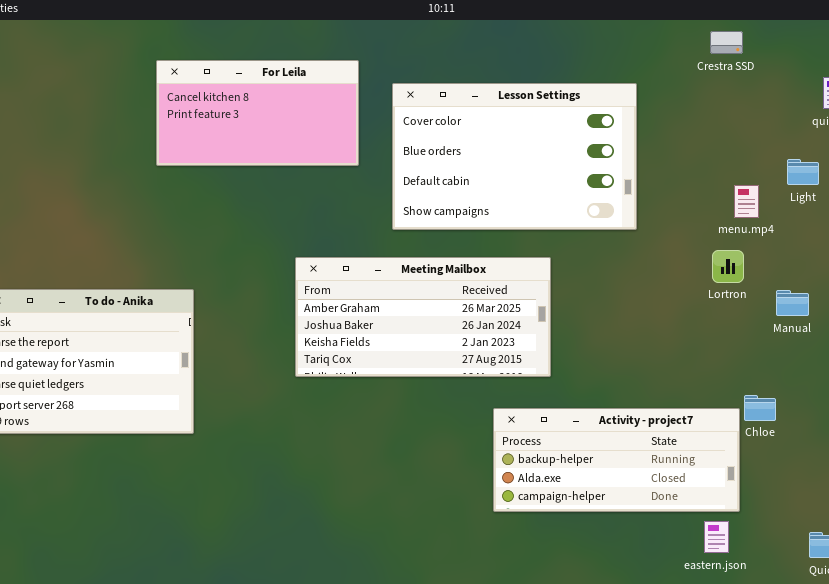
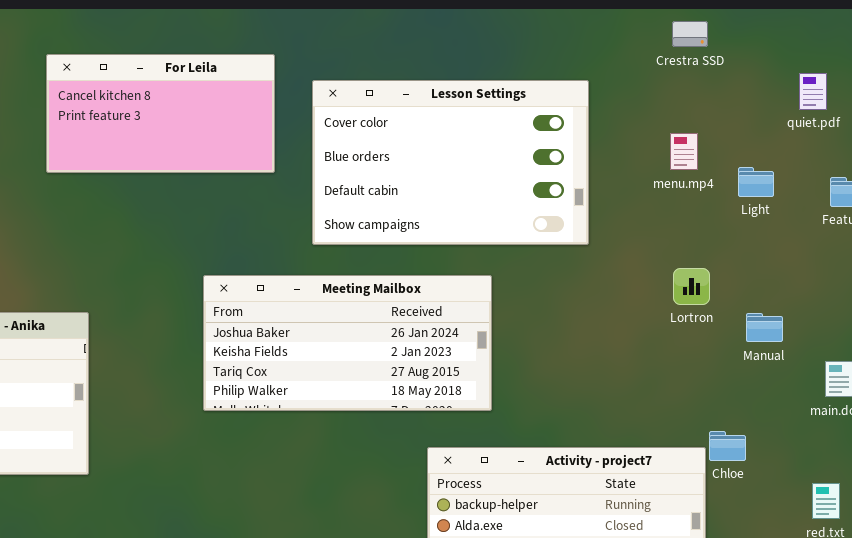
Light: [787,159,819,185] -> [738,167,774,197], moved
menu.mp4: [734,185,759,218] -> [670,133,698,170], moved
Meeting Mailbox: [295,257,551,377] -> [203,275,492,411], scrolled down 1 row

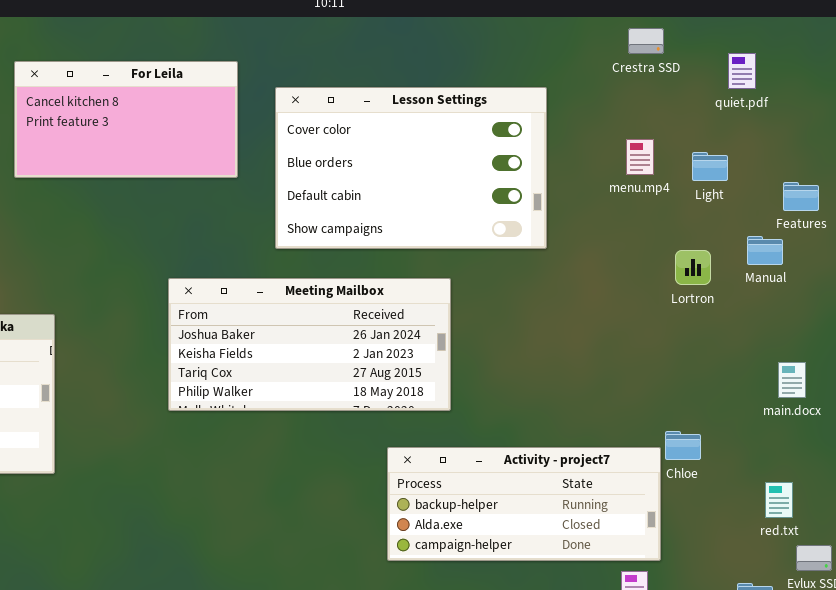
quiet.pdf: [799,73,827,110] -> [728,53,756,89], moved
Light: [738,167,774,197] -> [692,152,728,181], moved
Lortron: [673,268,710,305] -> [675,250,711,285], moved
Manual: [746,313,783,342] -> [747,236,783,265], moved

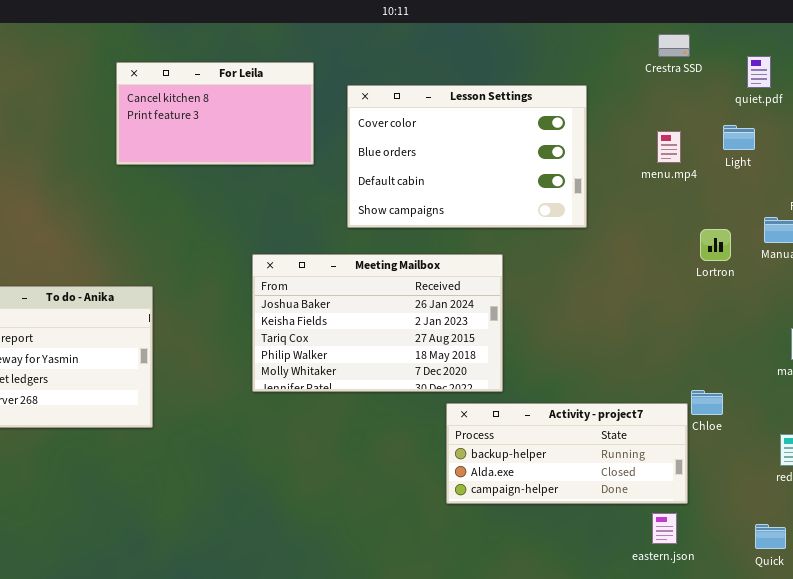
Light: [692,152,728,181] -> [723,125,755,150], moved
Meeting Mailbox: [168,278,451,411] -> [252,254,503,392], resized

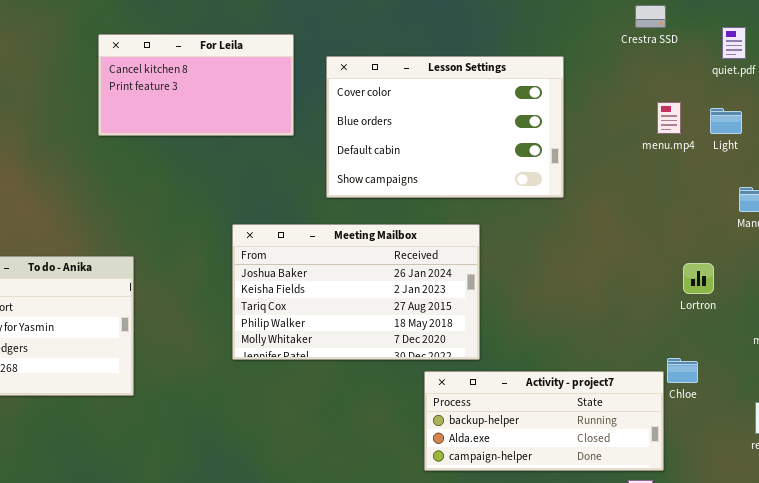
Light: [723,125,755,150] -> [710,108,742,134], moved
menu.mp4: [657,131,681,163] -> [657,102,681,134], moved
Lortron: [700,229,731,261] -> [683,263,714,294], moved

